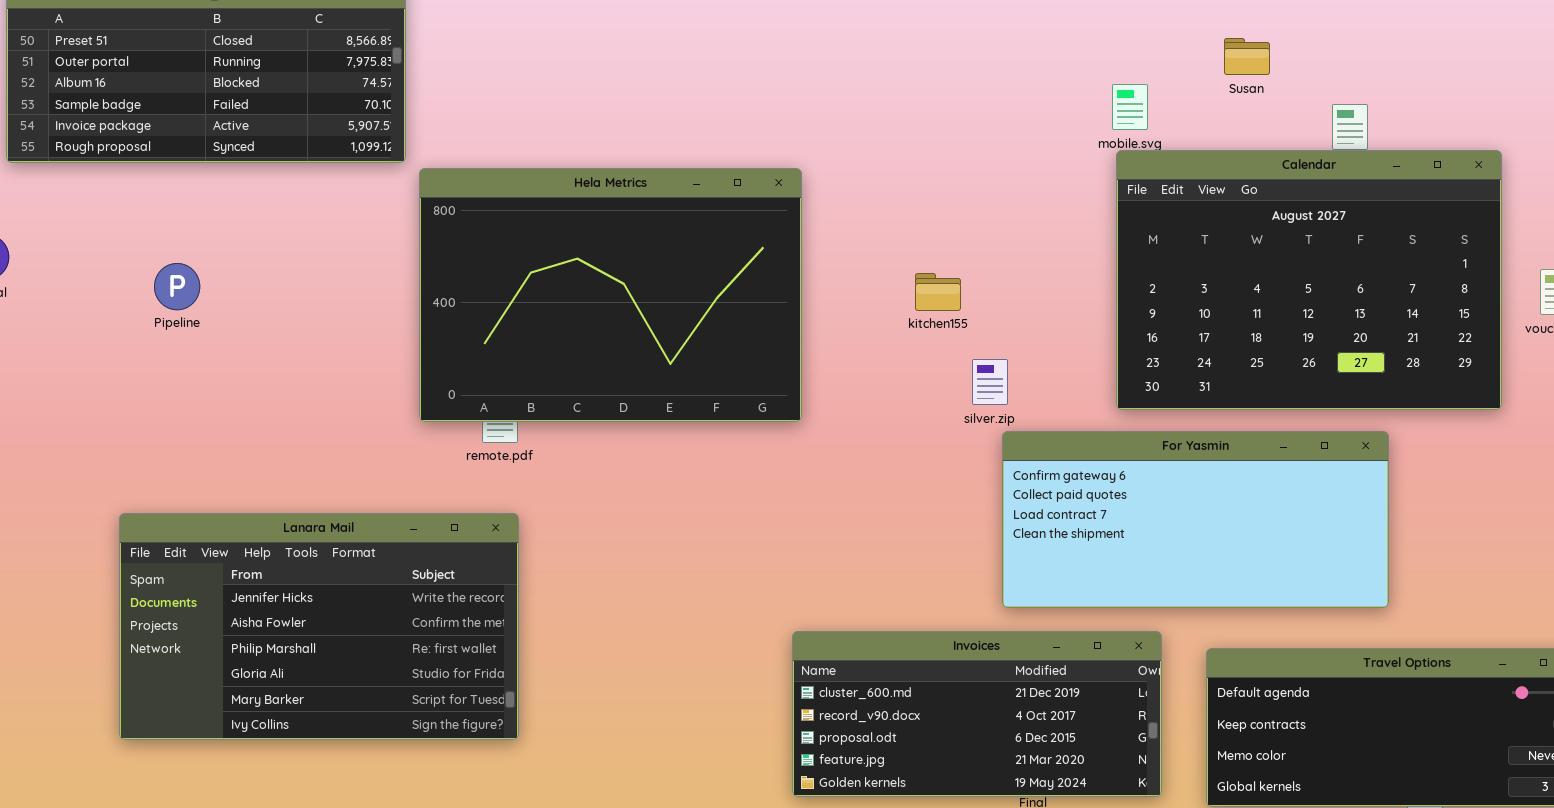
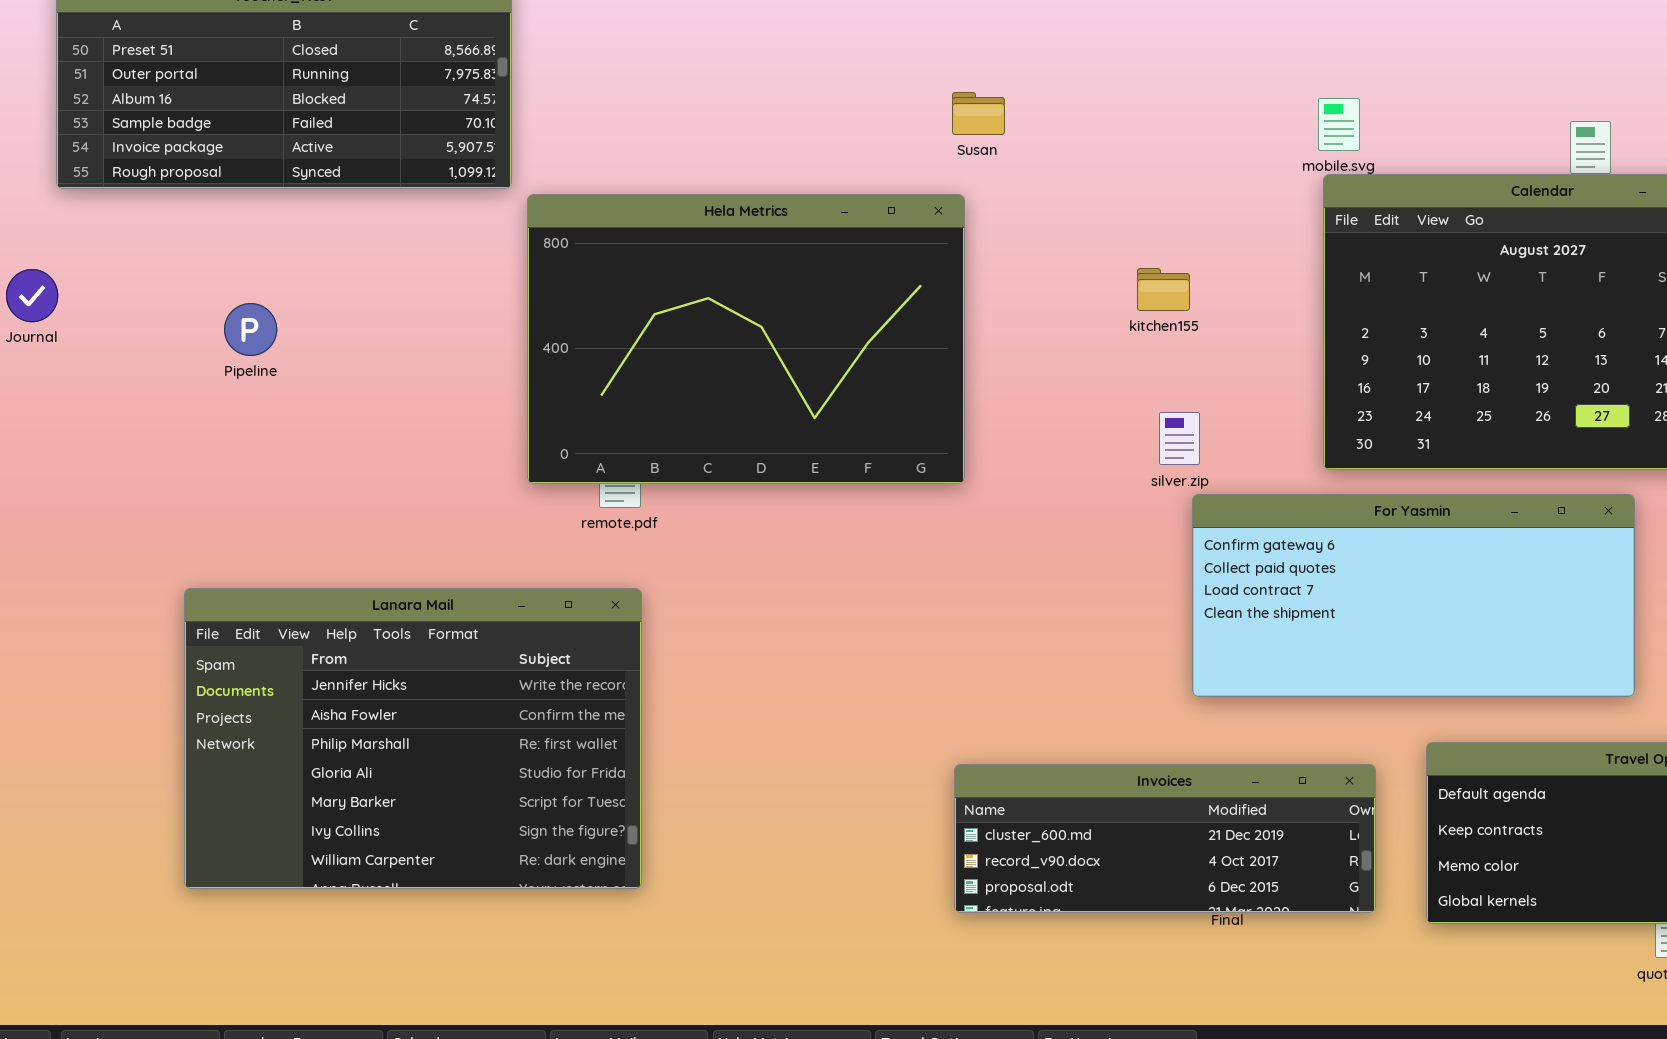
Susan: [1224,38,1270,75] -> [952,92,1005,135], moved
kitchen155: [915,273,961,311] -> [1137,268,1190,311], moved
Lanara Mail: [119,513,519,740] -> [184,588,642,889], resized
Invoices: [792,631,1162,797] -> [954,764,1376,913], resized

